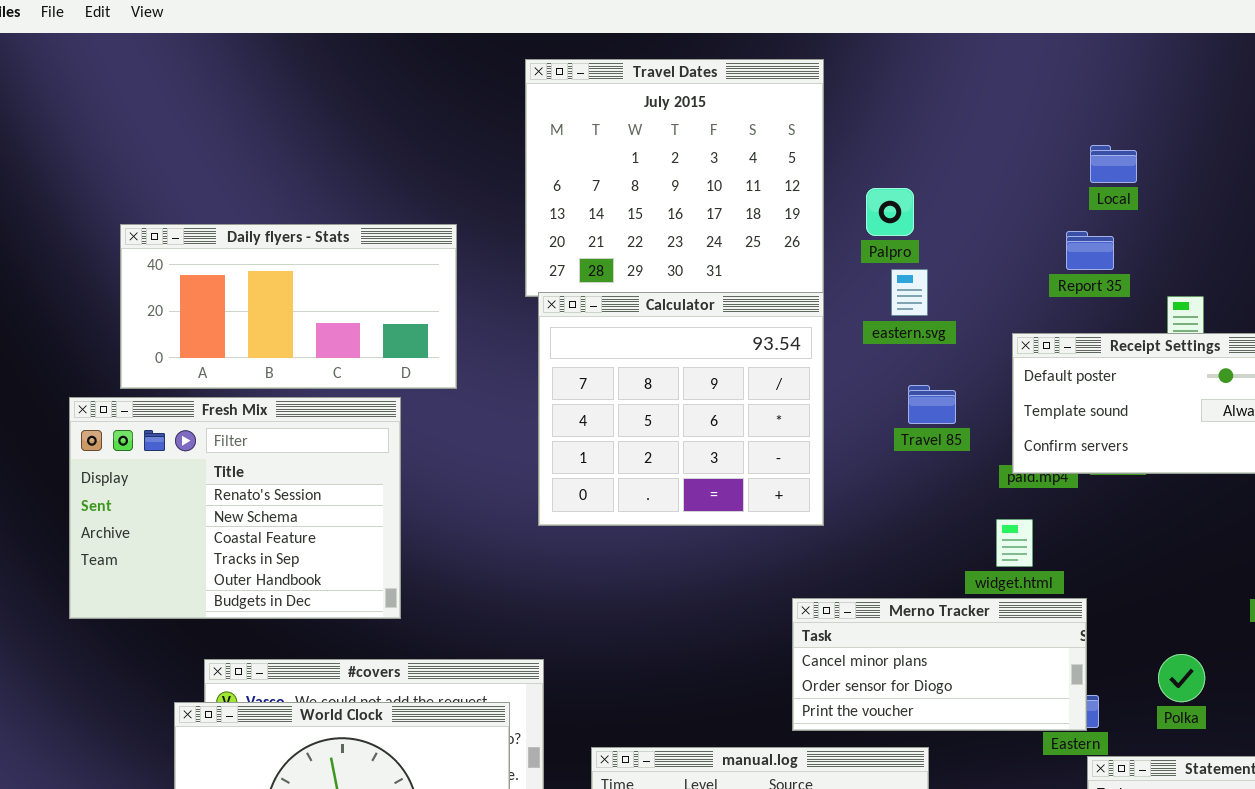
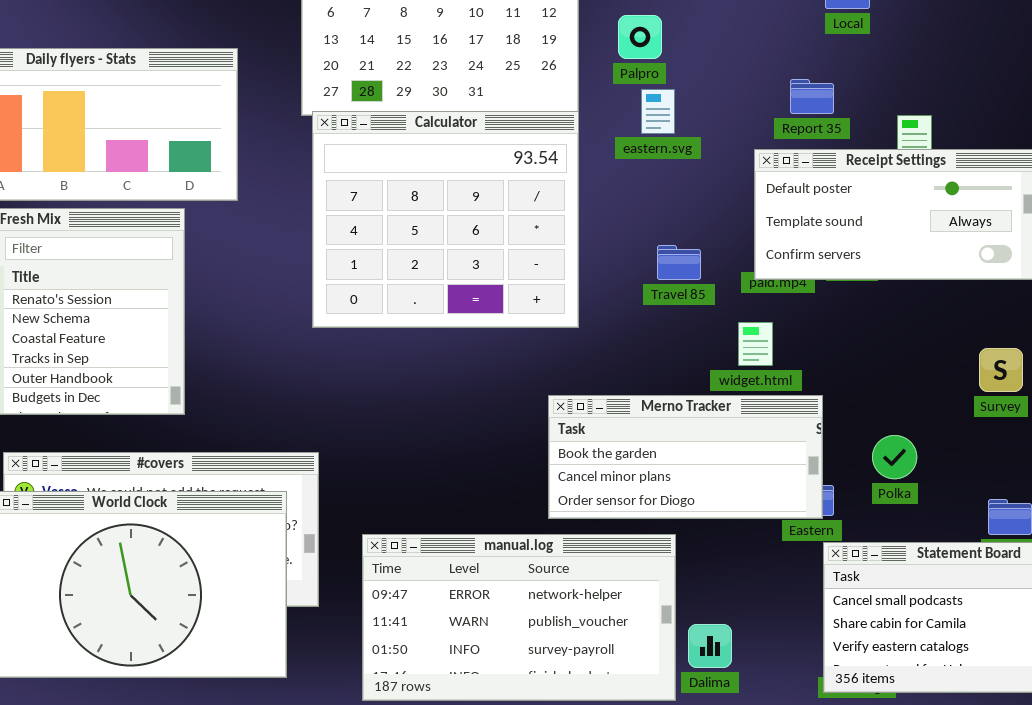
Report 35: [1066,231,1114,270] -> [790,79,834,114], moved
Travel 85: [908,385,956,424] -> [657,245,701,280], moved
Merno Tracker: [792,598,1087,731] -> [548,395,823,519], scrolled up 1 row
Polka: [1158,654,1205,702] -> [872,435,917,479], moved

